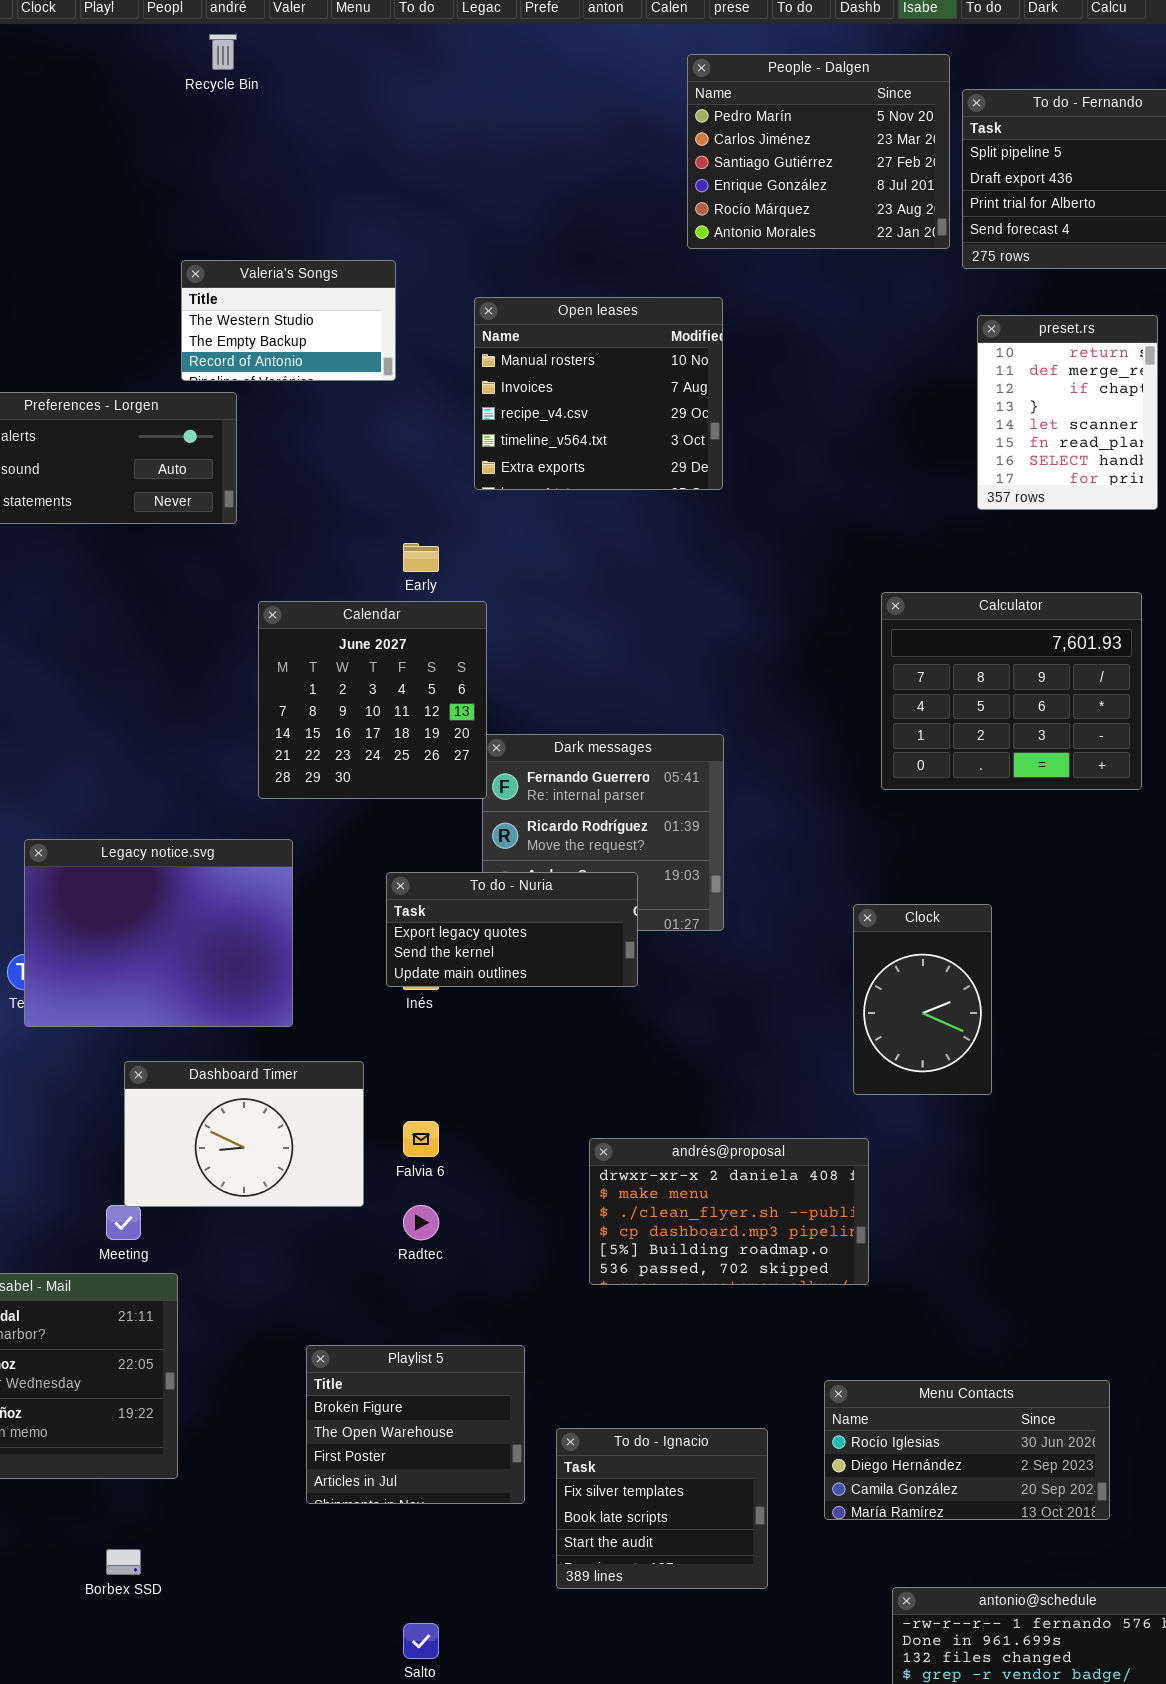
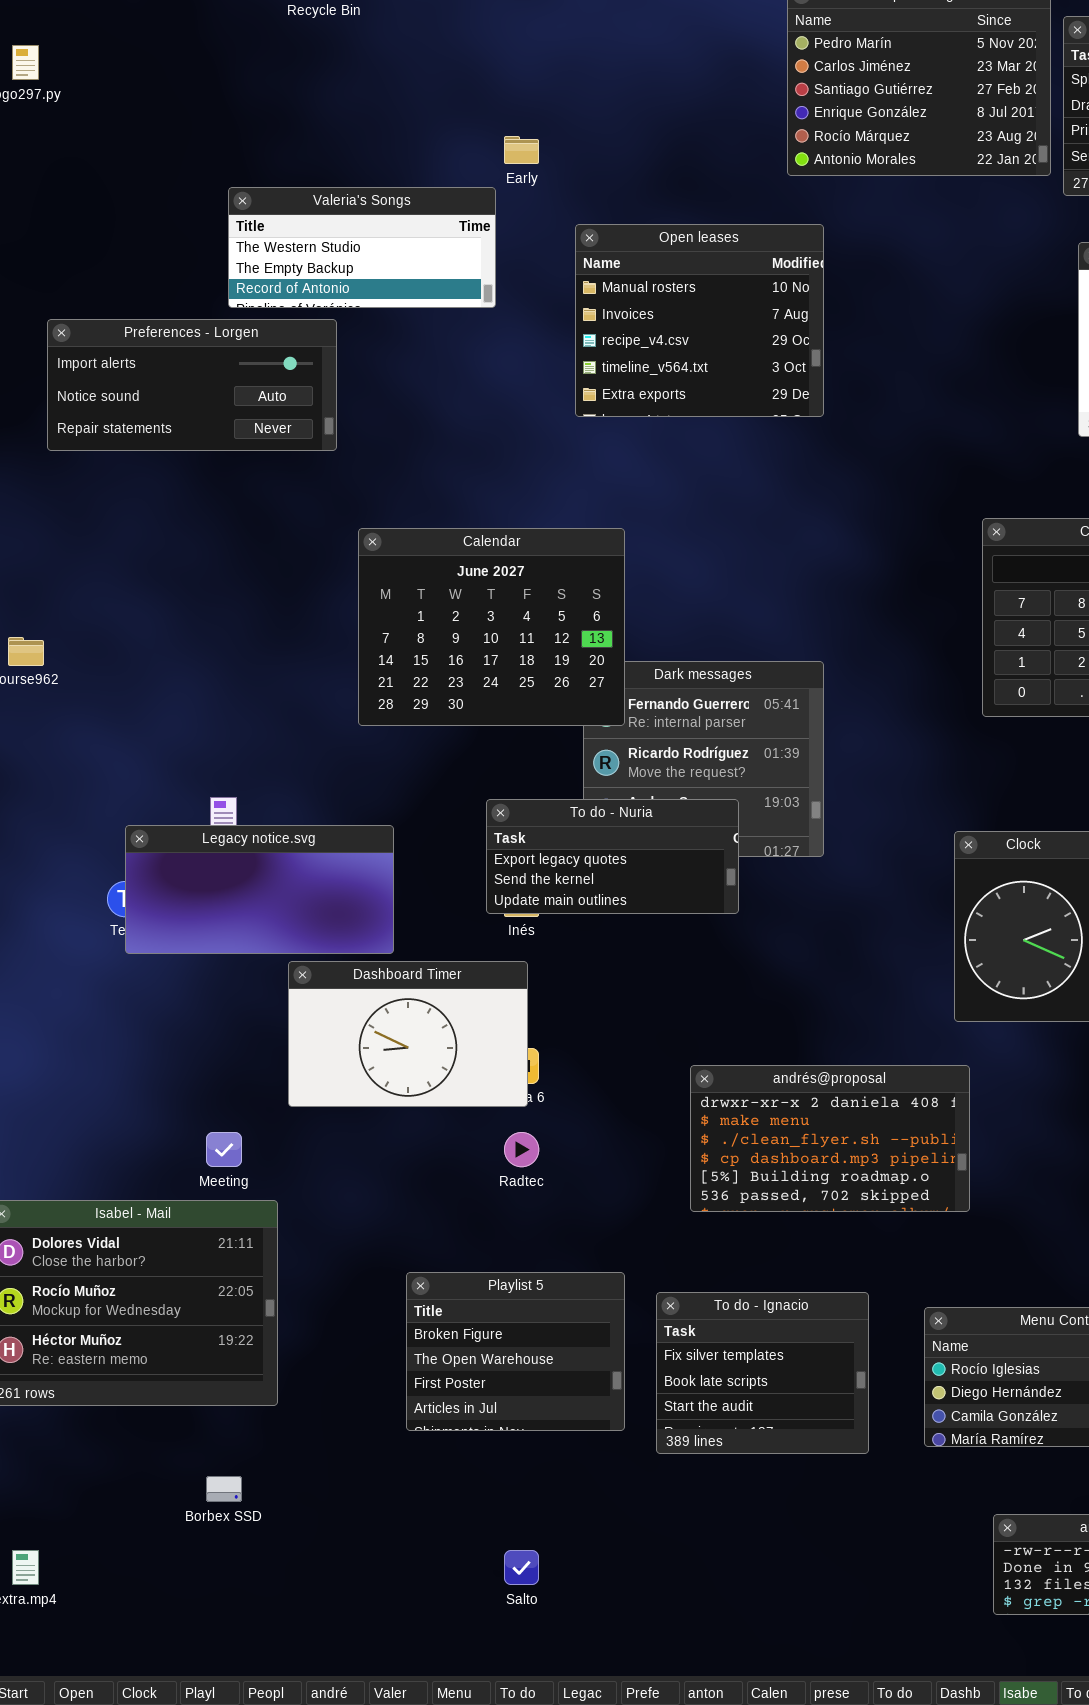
Valeria's Songs: [181,260,396,381] -> [228,187,496,308], resized
Early: [403,543,439,572] -> [504,136,539,164], moved
Calendar: [258,601,487,799] -> [358,528,625,726], resized
Legacy notice.svg: [24,839,293,1027] -> [125,825,394,954], resized
Dashboard Timer: [124,1061,364,1207] -> [288,961,528,1107], moved
To do - Ignacio: [556,1428,768,1589] -> [656,1292,869,1454], moved

